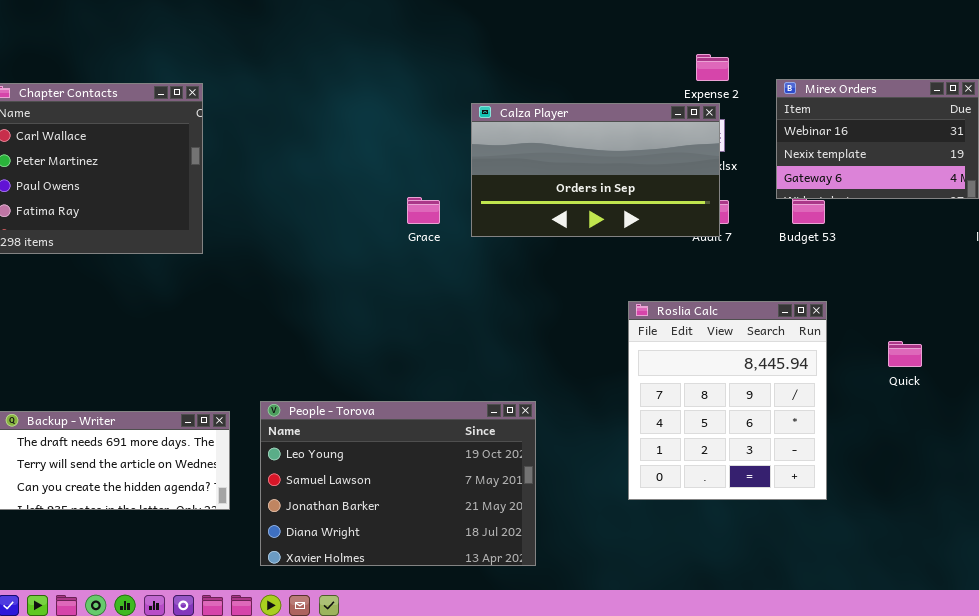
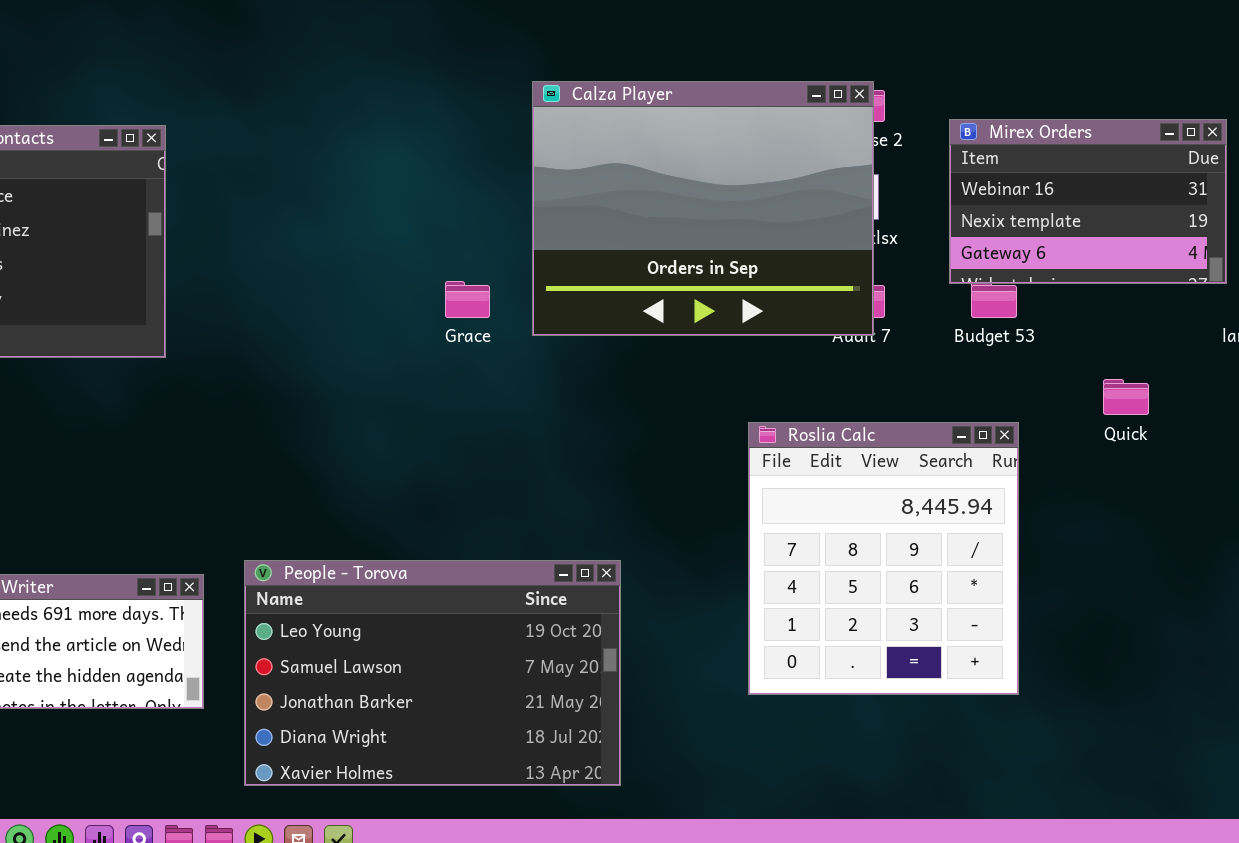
Calza Player: [471,103,720,237] -> [532,81,874,336], resized
Quick: [888,341,922,367] -> [1103,379,1149,415], moved

